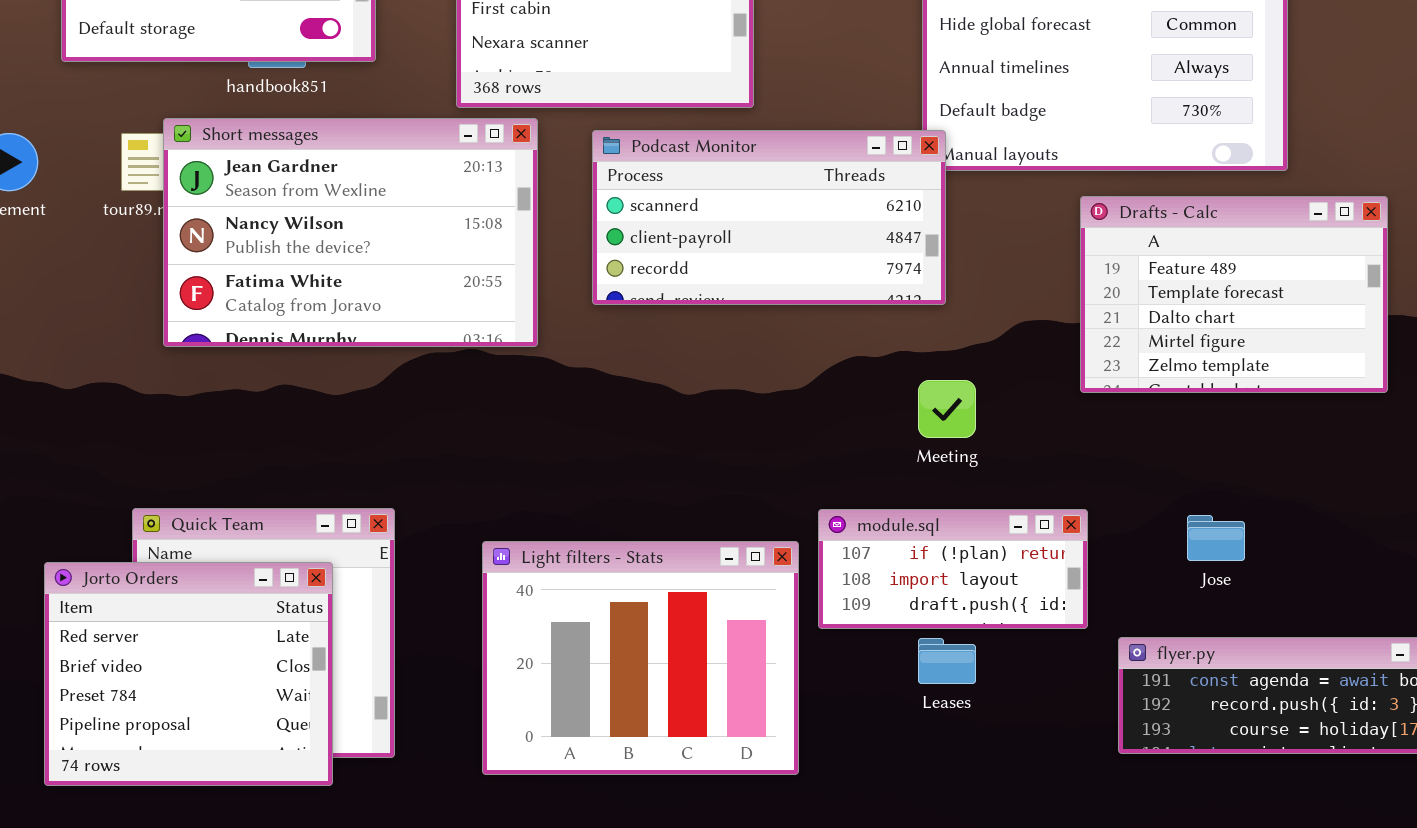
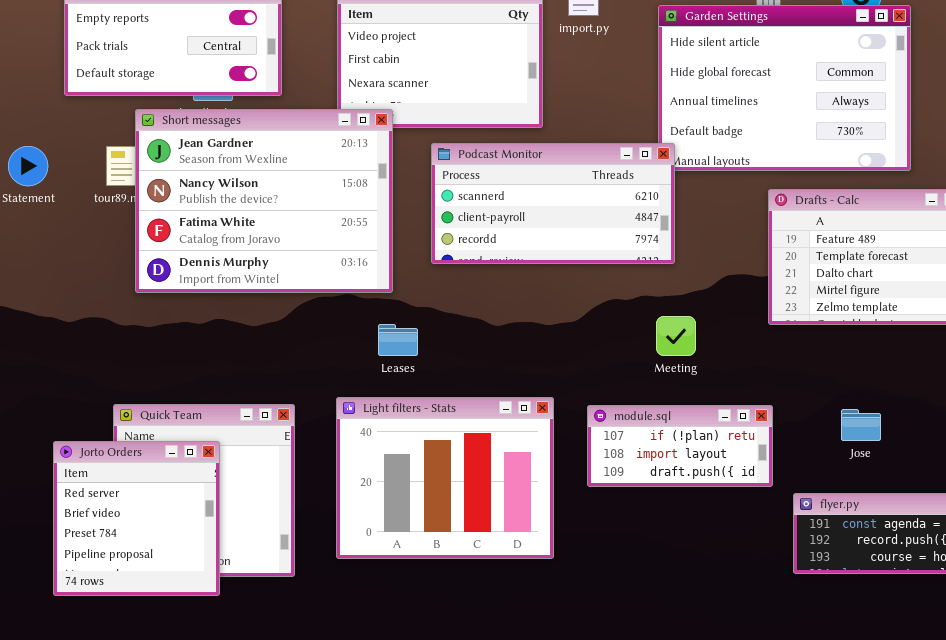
Short messages: [163,118,538,347] -> [135,109,393,293], resized
Light filters - Stats: [482,541,799,775] -> [336,397,554,559], moved
Jorto Orders: [44,562,333,786] -> [53,441,220,596], resized
Leases: [918,638,976,684] -> [378,324,418,356], moved

